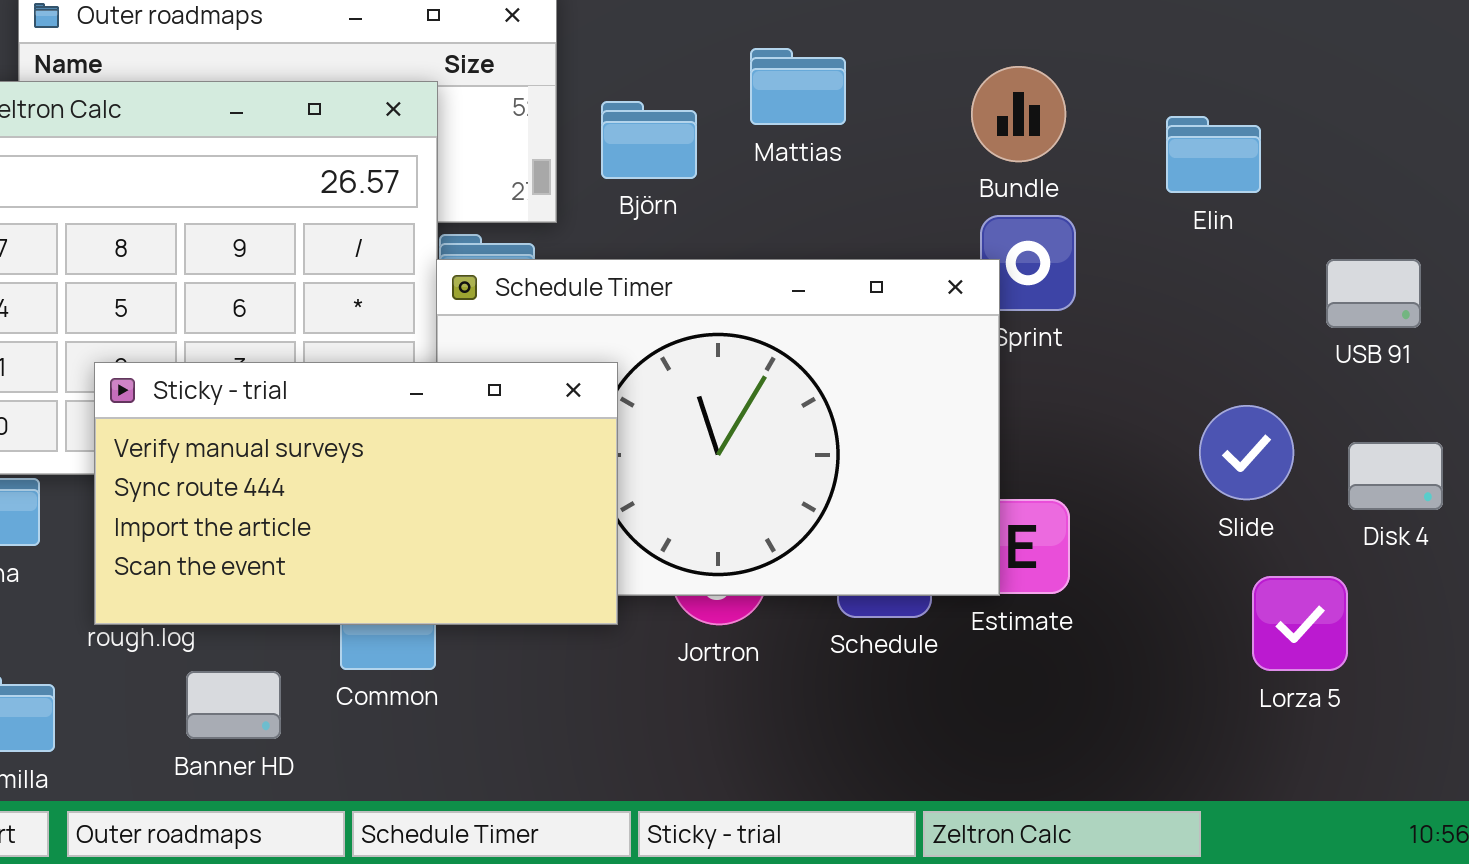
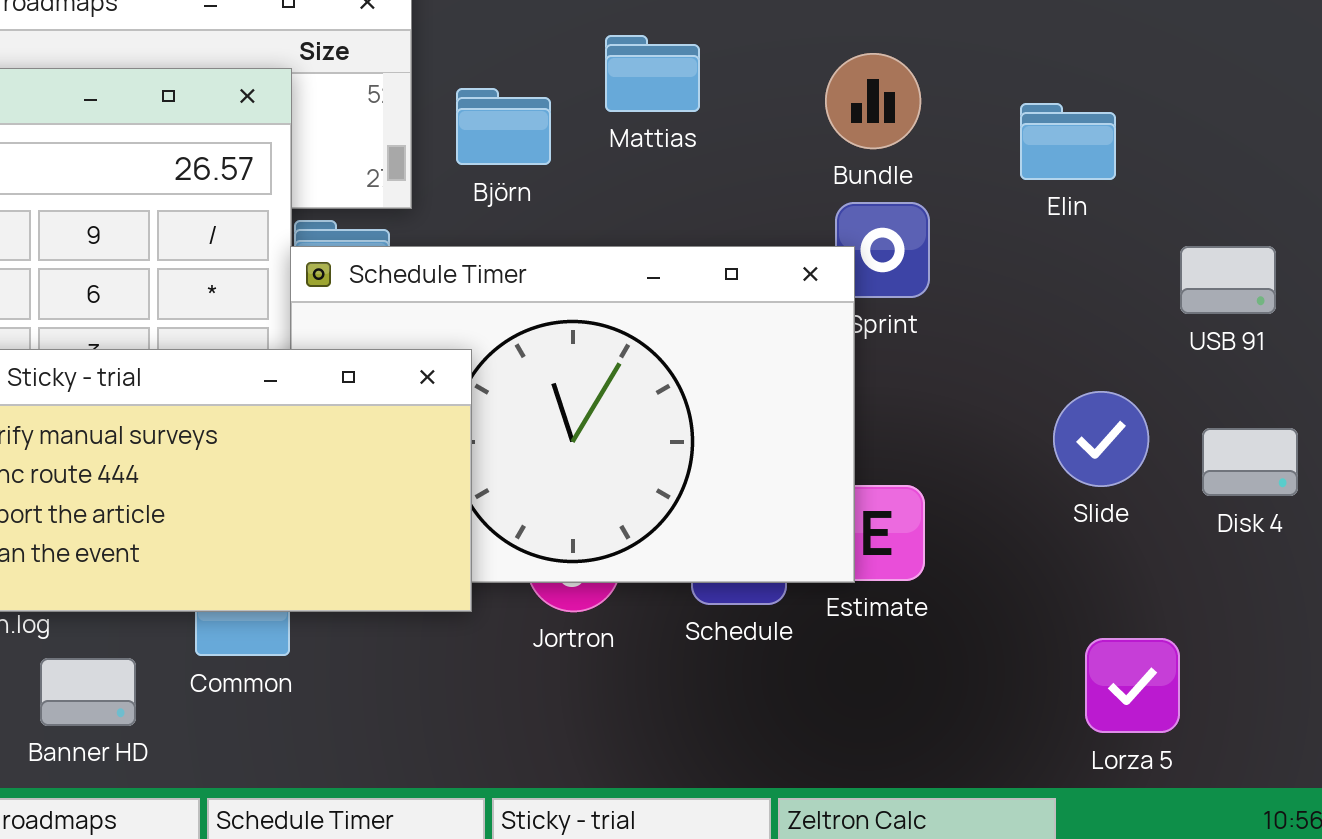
Lorza 5: [1252,576,1348,671] -> [1085,638,1180,733], moved

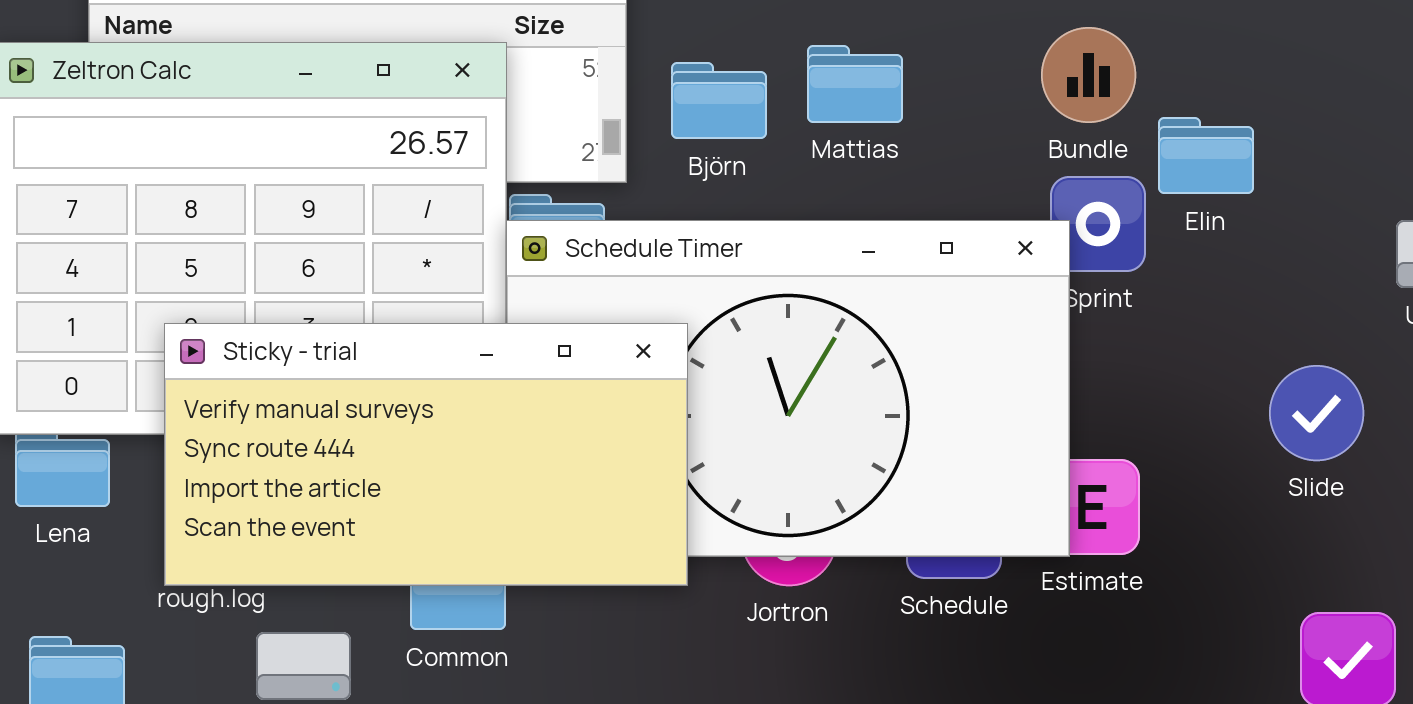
Mattias: [605,35,700,112] -> [807,45,903,123], moved
Elin: [1020,103,1116,180] -> [1158,117,1254,194], moved

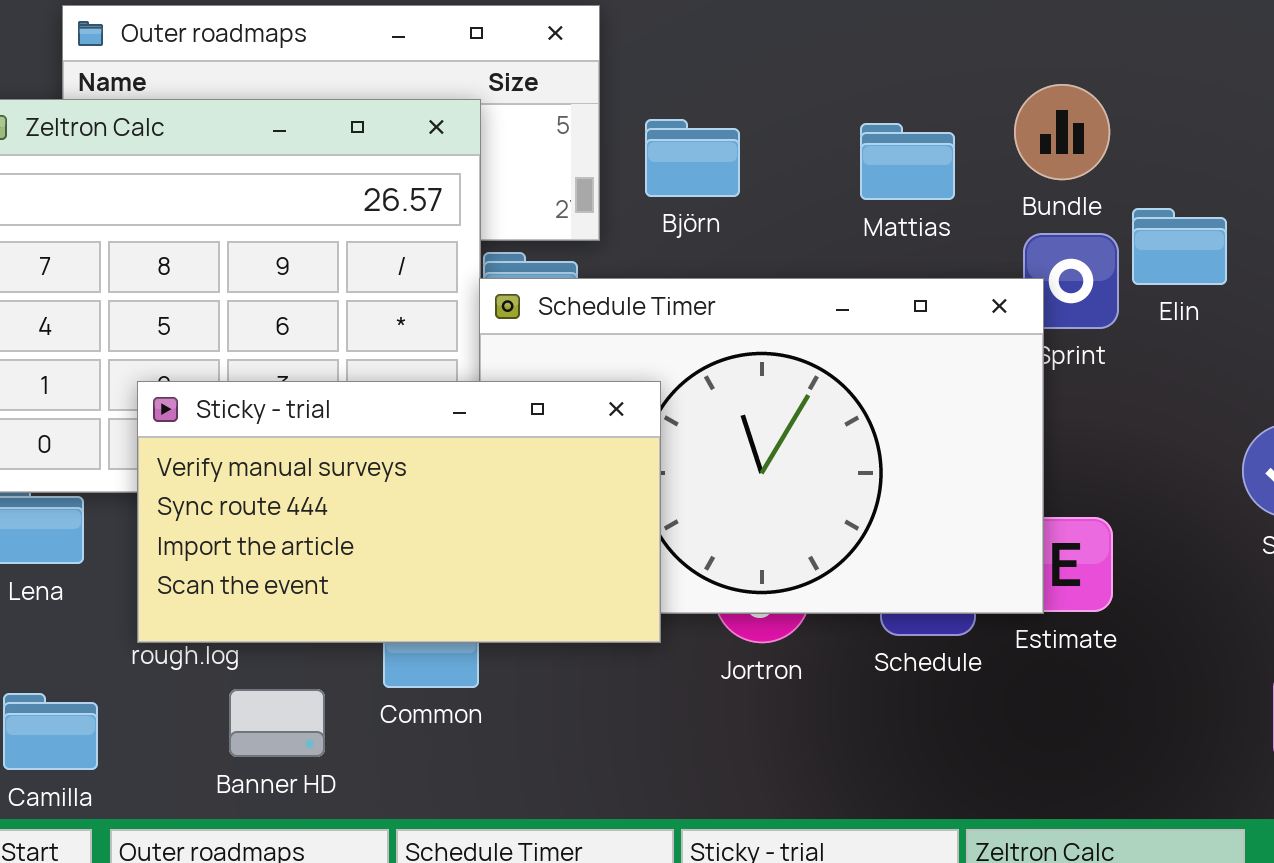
Mattias: [807,45,903,123] -> [860,123,955,200], moved
Elin: [1158,117,1254,194] -> [1132,208,1227,285], moved

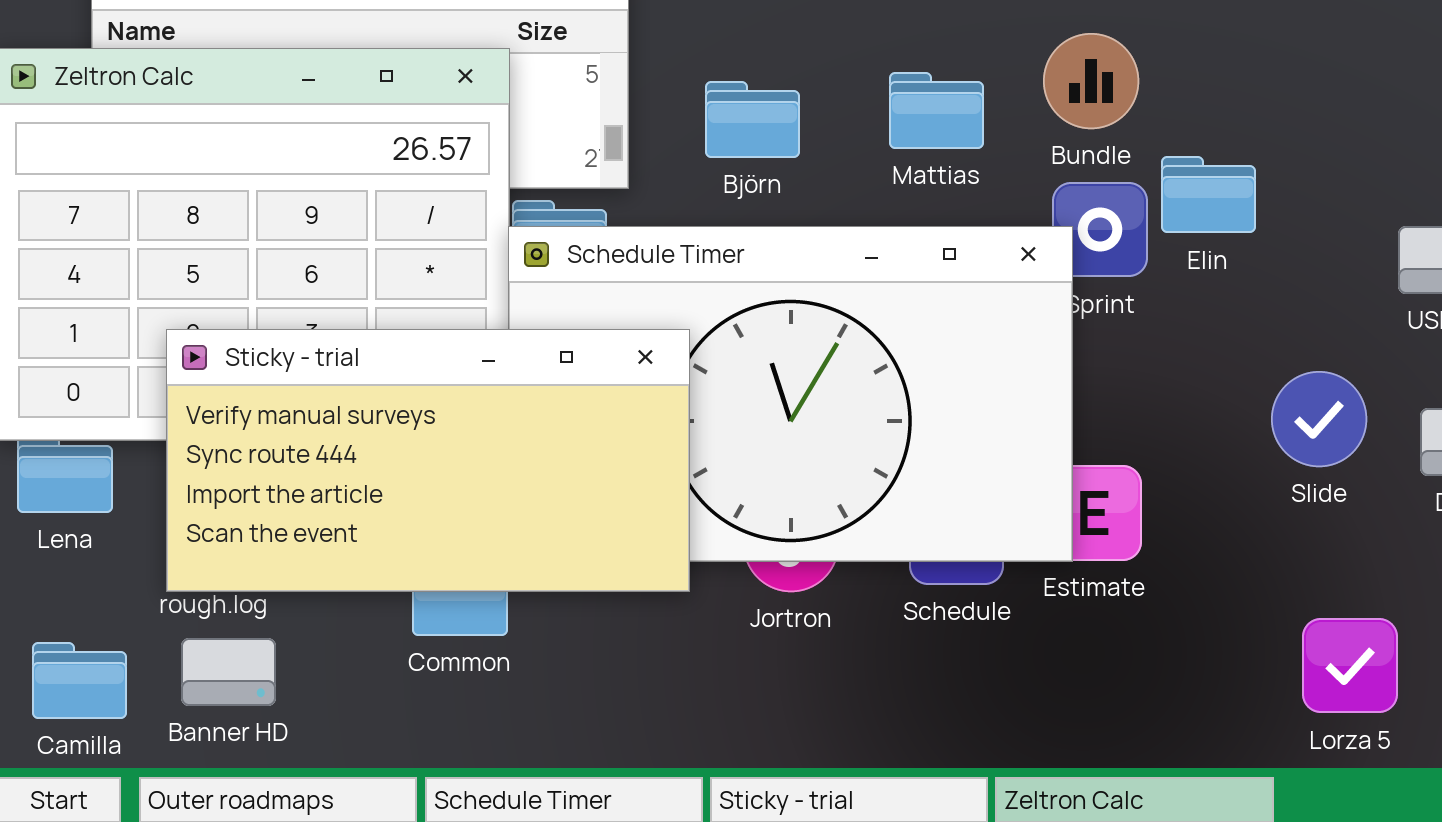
Björn: [645,119,740,197] -> [705,81,800,158], moved
Banner HD: [229,689,325,757] -> [181,638,276,706], moved

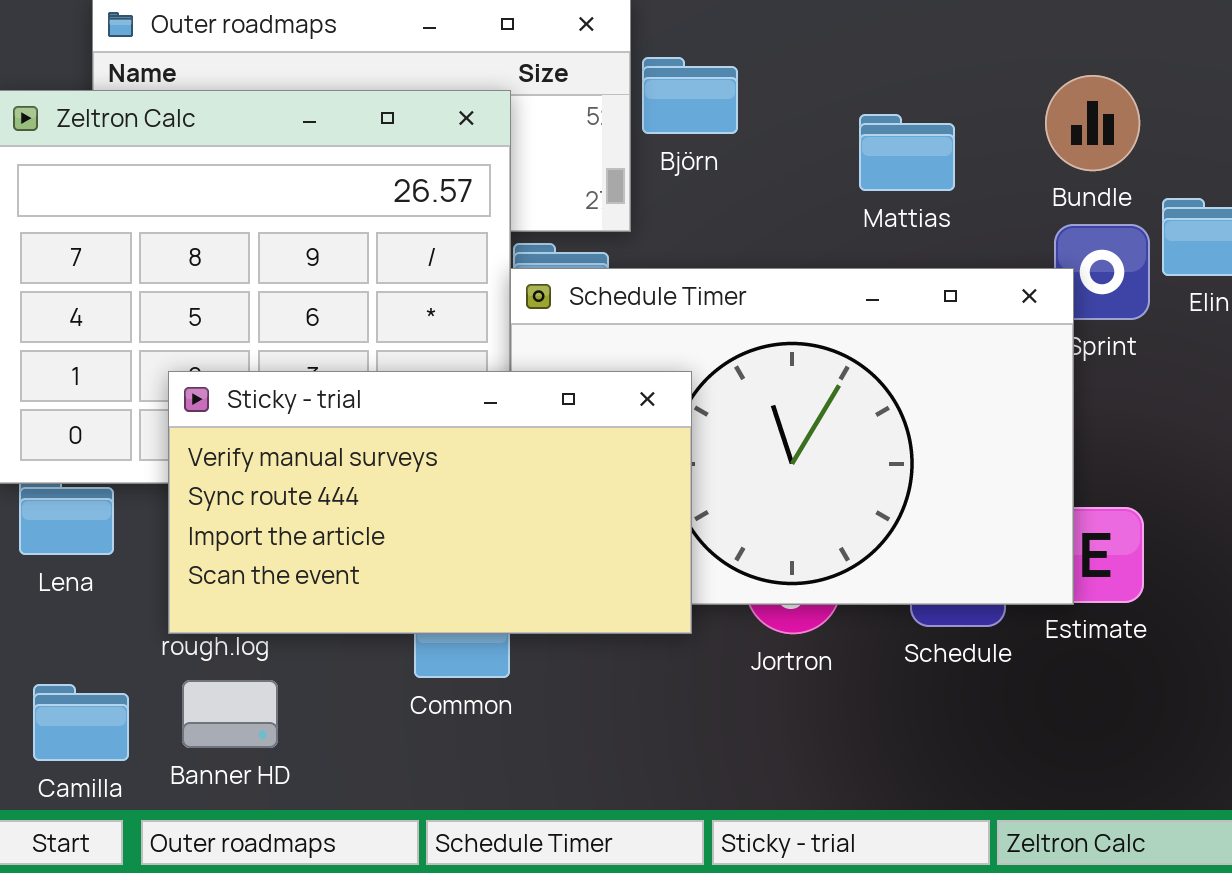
Mattias: [889,72,984,149] -> [859,114,955,191], moved
Björn: [705,81,800,158] -> [642,57,738,134], moved

